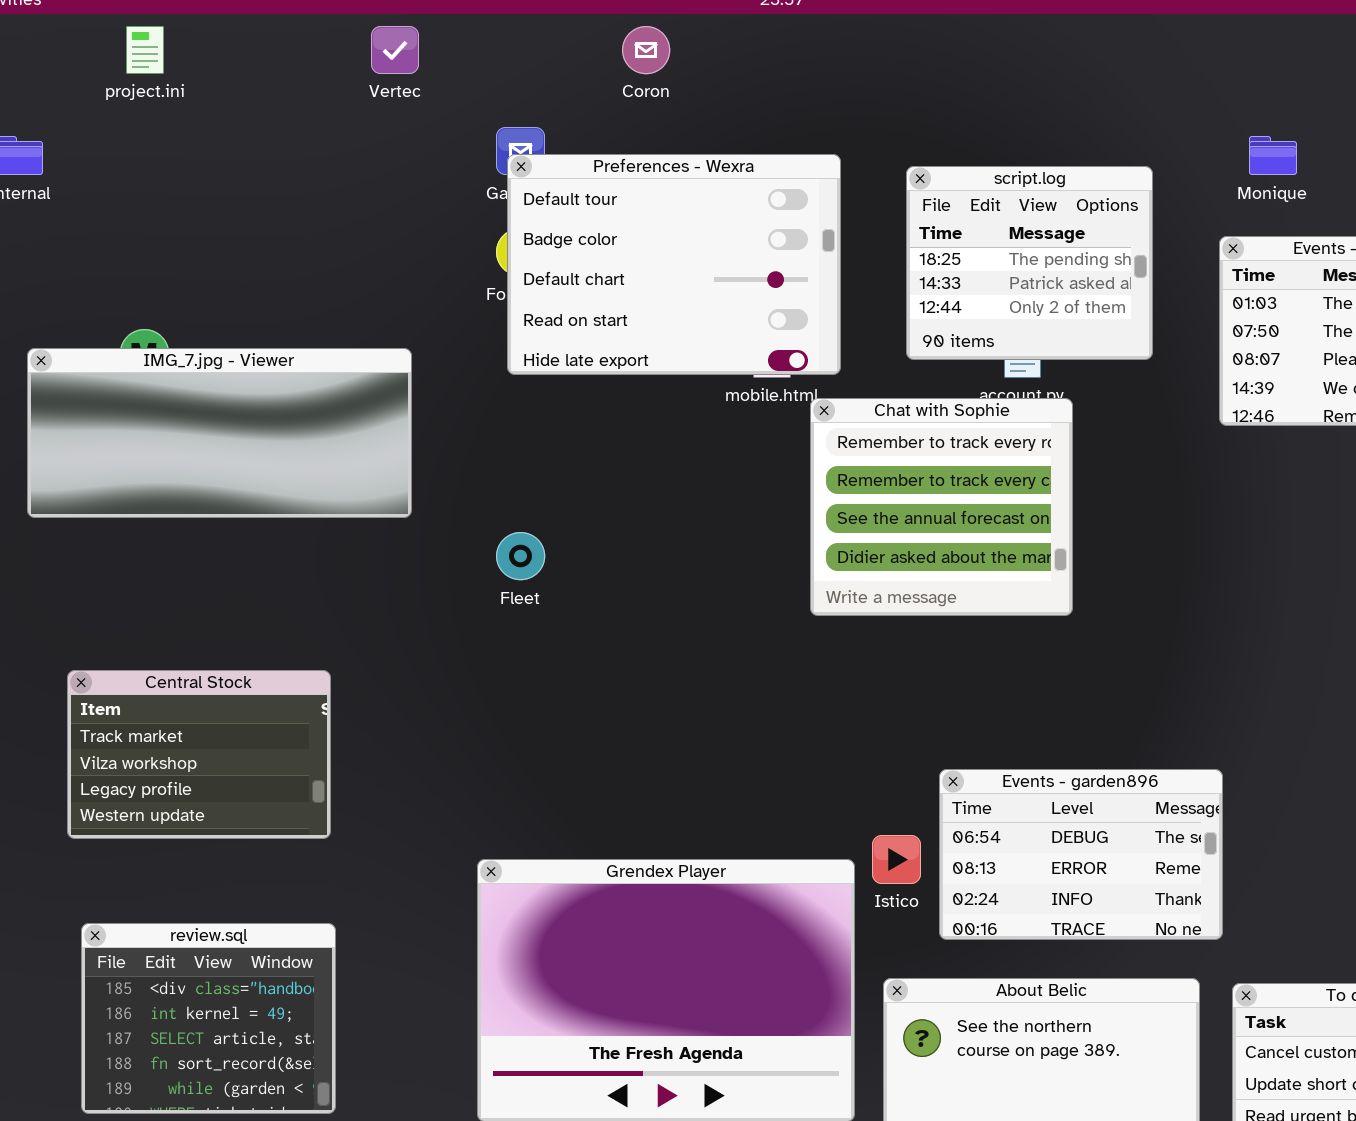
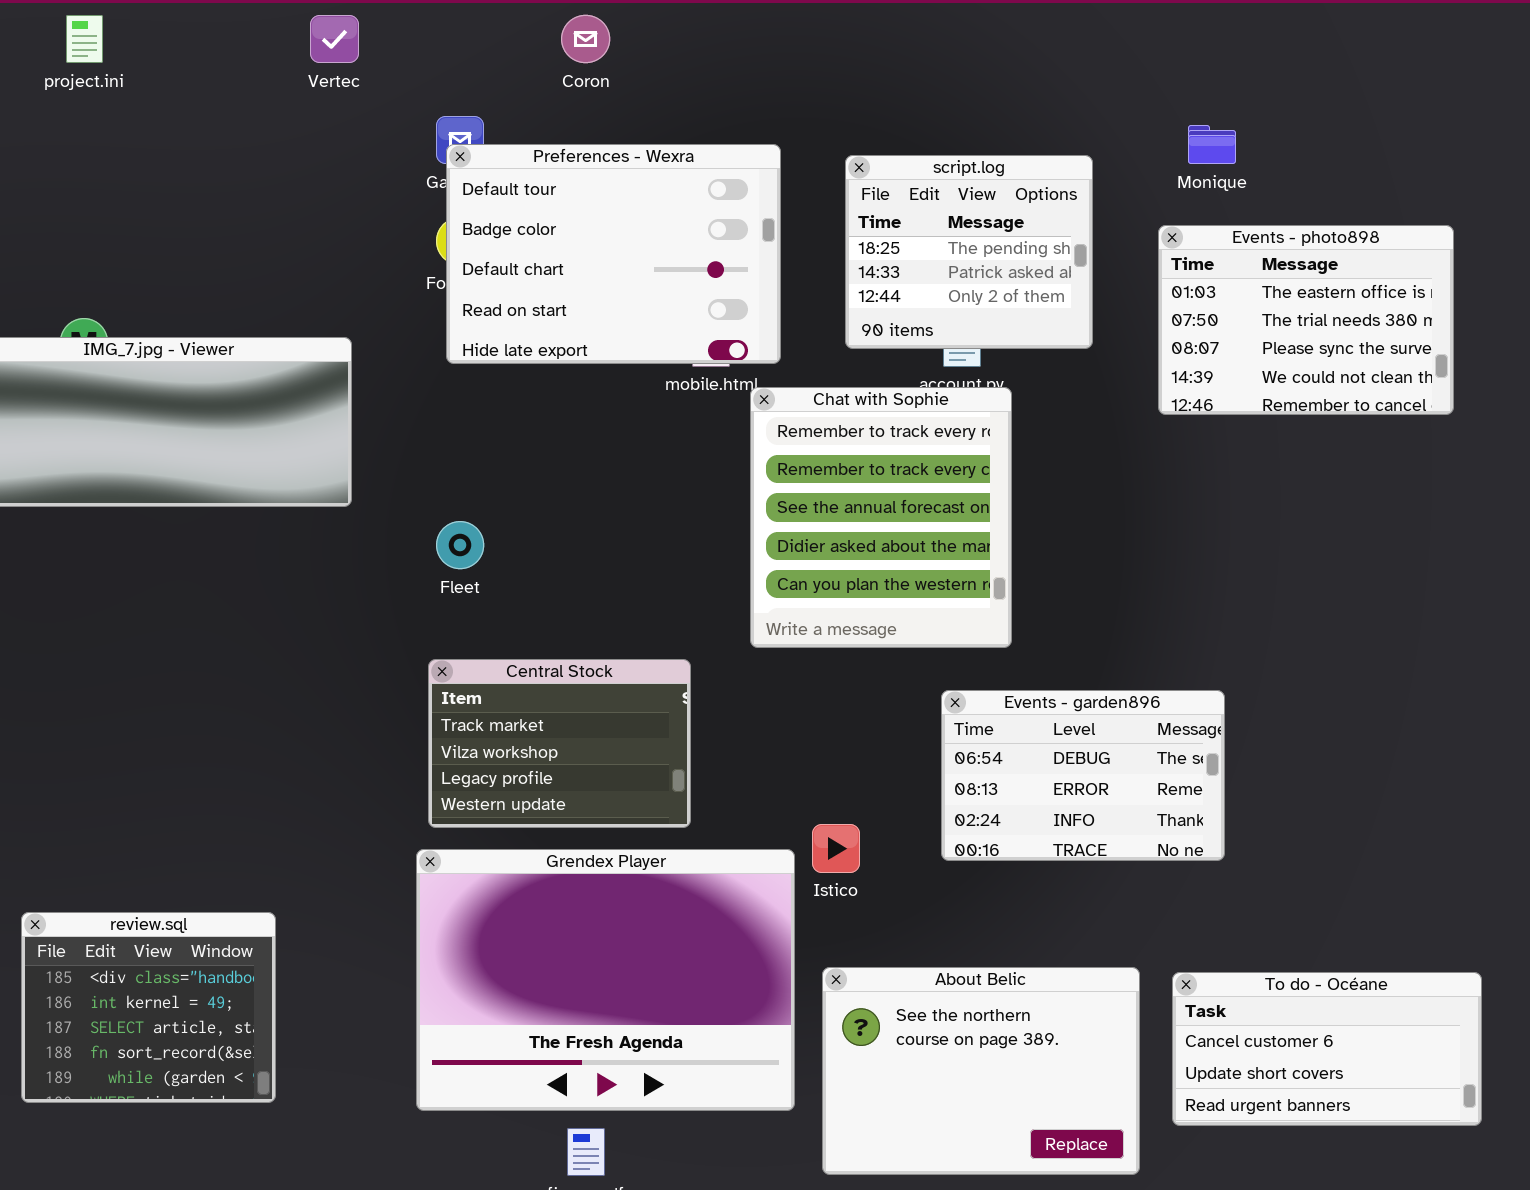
Chat with Sophie: [810,398,1073,616] -> [750,387,1012,648], resized
Central Stock: [67,670,331,839] -> [428,659,691,828], moved
Events - garden896: [939,769,1223,940] -> [941,690,1225,861], moved

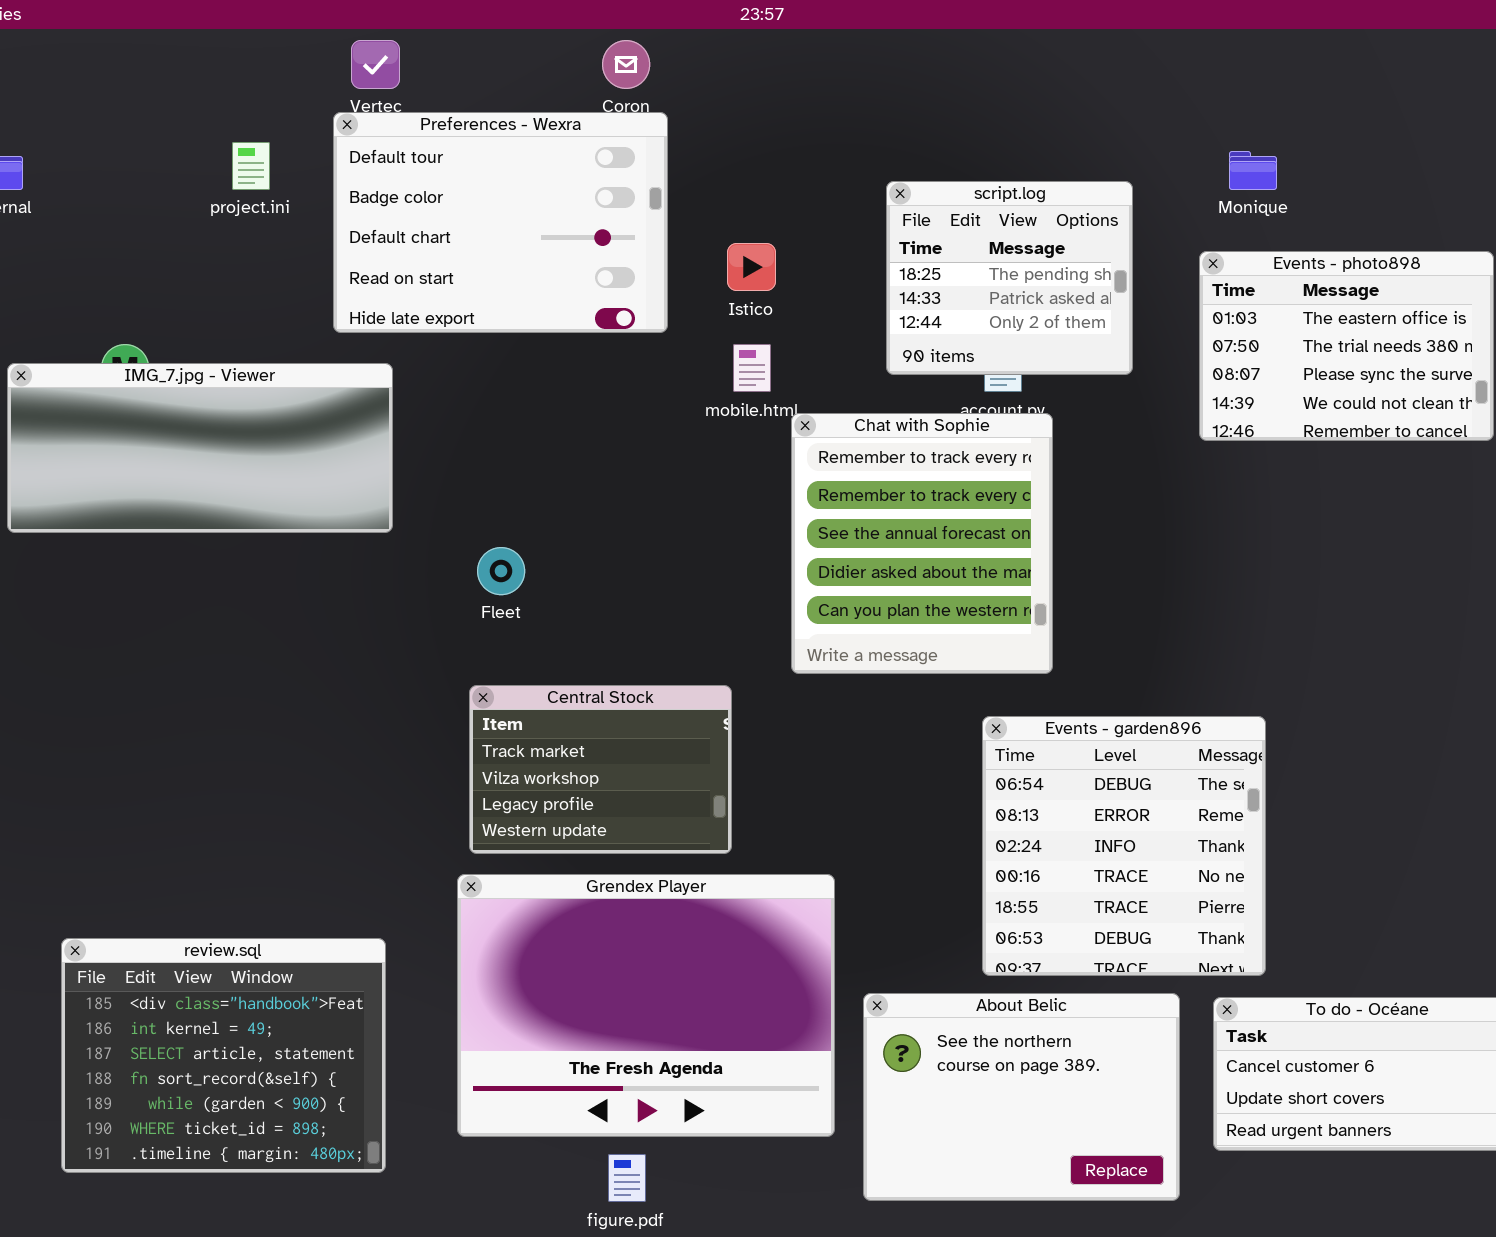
project.ini: [66,15,103,63] -> [232,142,270,190], moved
Preferences - Wexra: [446,144,781,364] -> [333,112,668,333], moved
Events - garden896: [941,690,1225,861] -> [982,716,1266,976], resized
Istico: [812,824,860,873] -> [727,243,776,291], moved
review.sql: [21,912,276,1103] -> [61,938,386,1173], resized

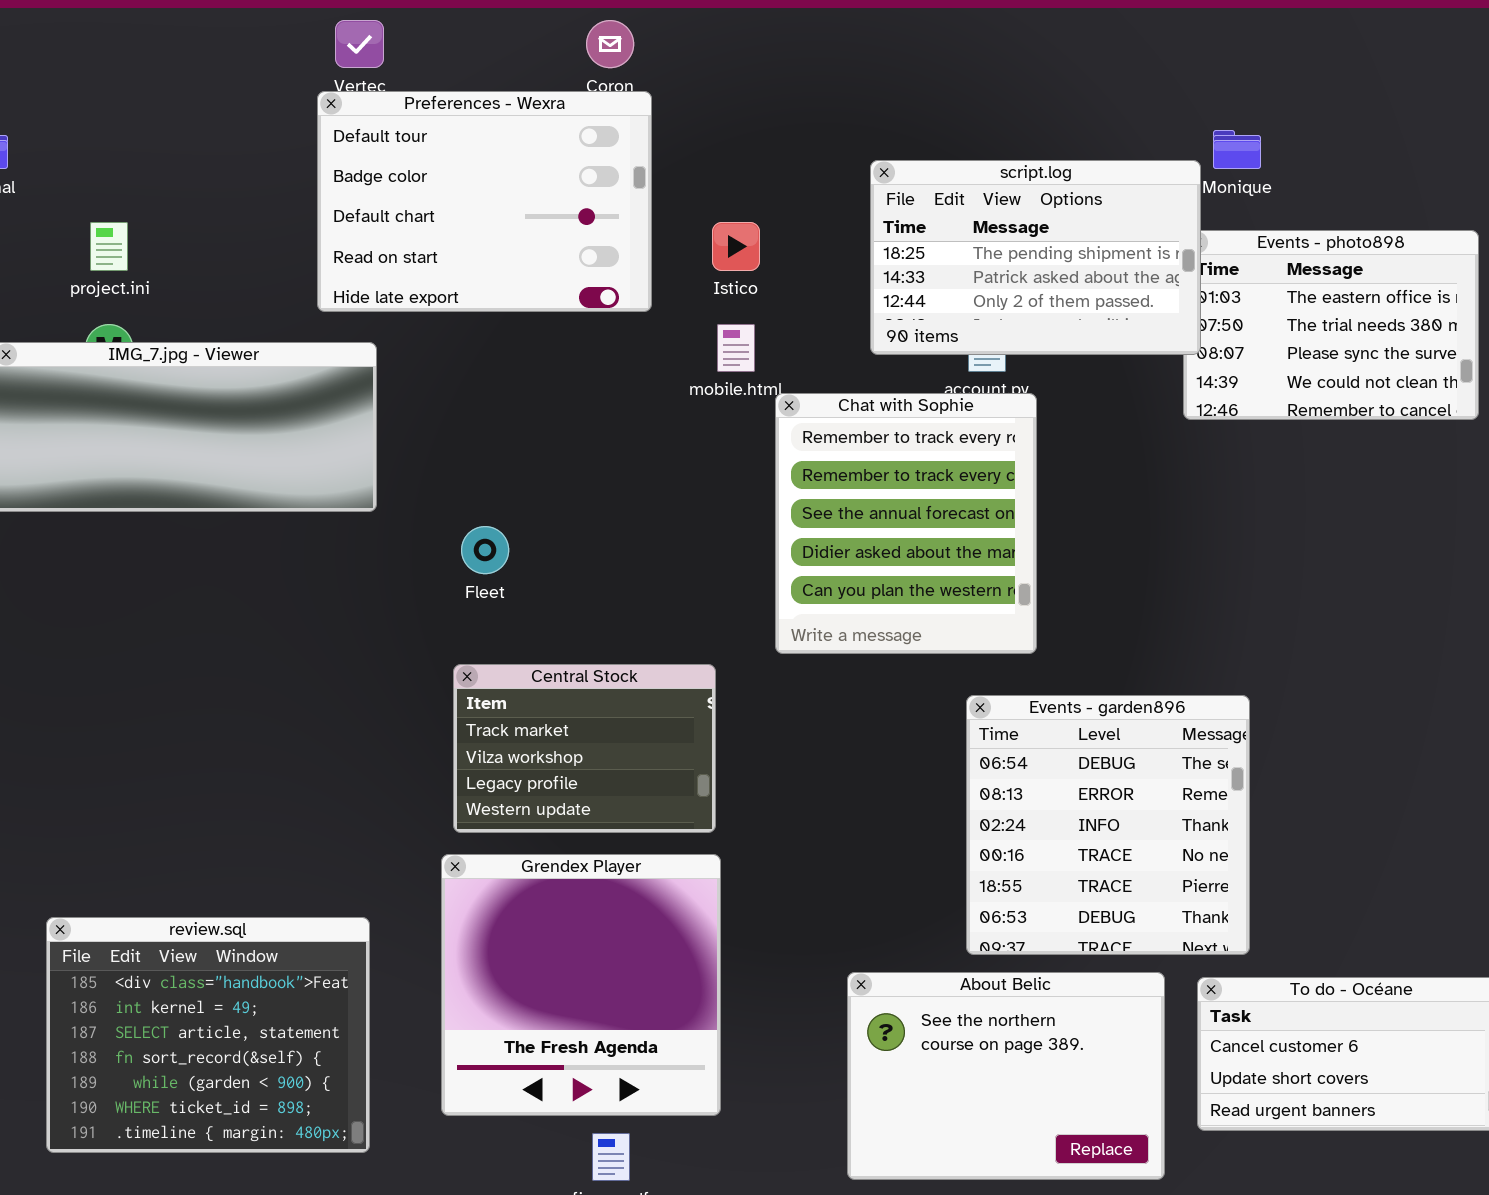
project.ini: [232,142,270,190] -> [90,222,128,271], moved
script.log: [886,181,1133,375] -> [870,160,1201,355], resized
Grendex Player: [457,874,835,1137] -> [441,854,721,1116], resized

